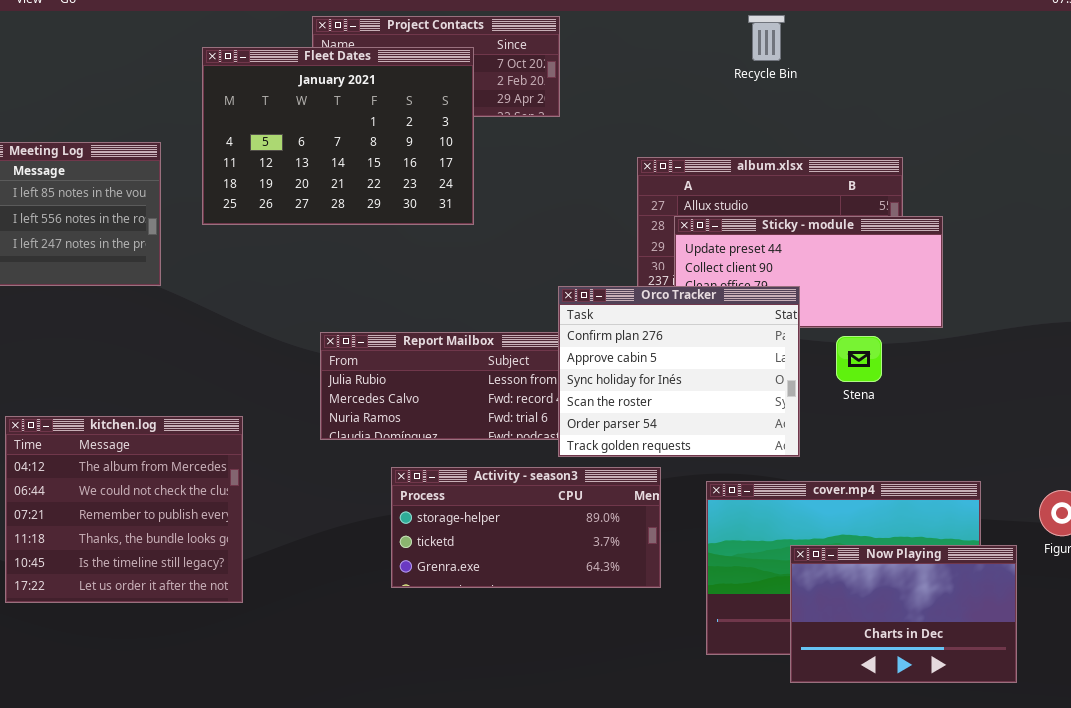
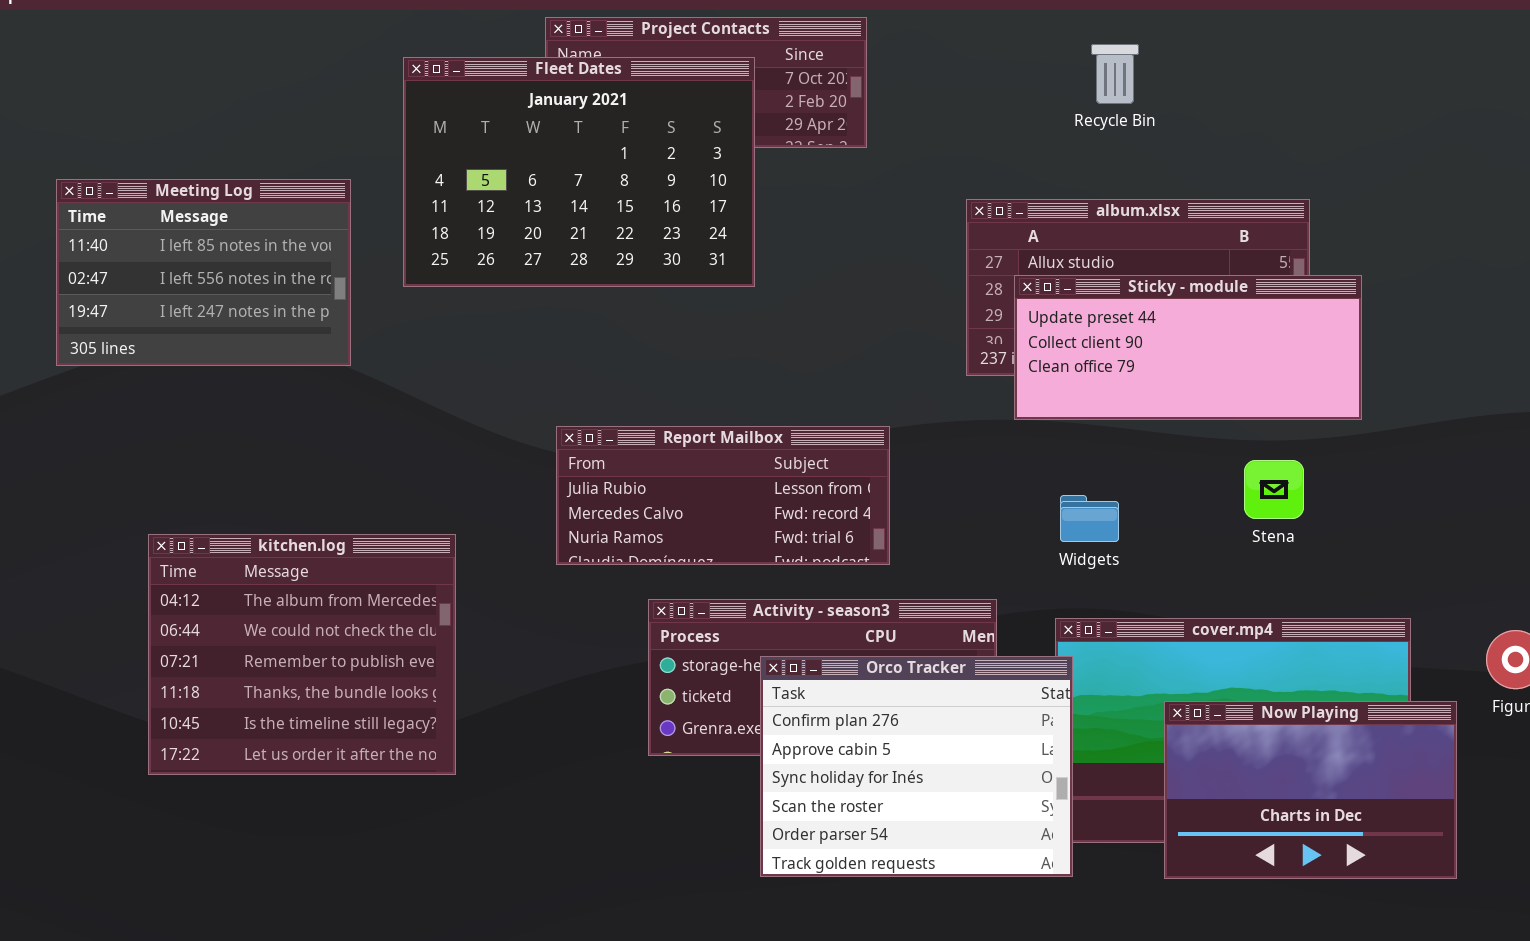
Recycle Bin: [748,15,785,61] -> [1091,44,1139,104], moved
Orco Tracker: [558,286,800,457] -> [760,656,1073,877], moved
Stena: [836,336,882,382] -> [1244,460,1304,519], moved

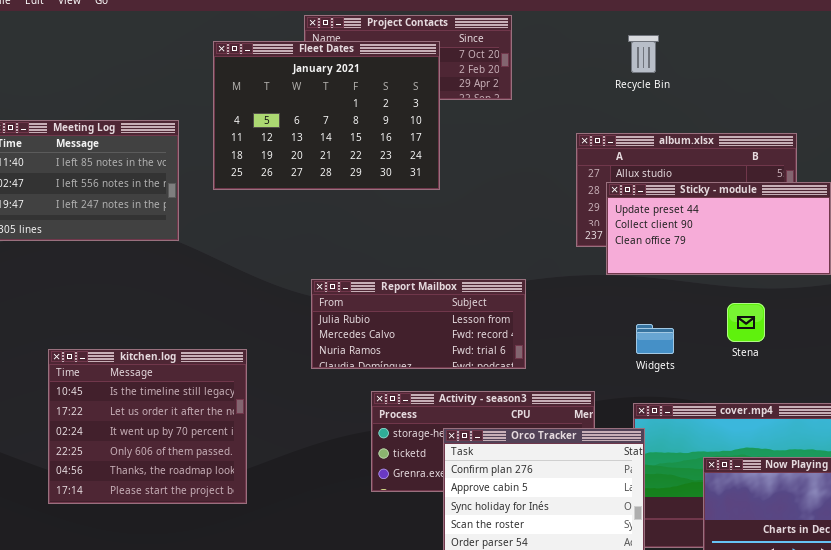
Recycle Bin: [1091,44,1139,104] -> [628,35,659,73], moved
Stena: [1244,460,1304,519] -> [727,303,765,342], moved
kitchen.log: [148,534,456,775] -> [48,349,247,504], scrolled down 4 rows

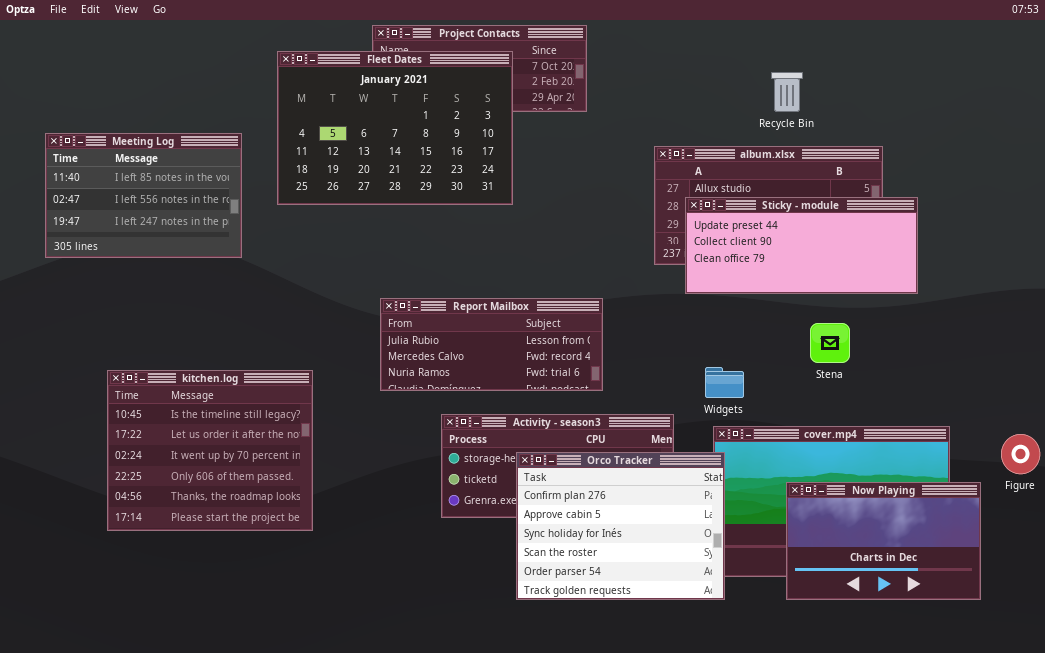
Recycle Bin: [628,35,659,73] -> [771,72,803,112], moved
Widgets: [636,324,674,354] -> [705,367,744,398], moved

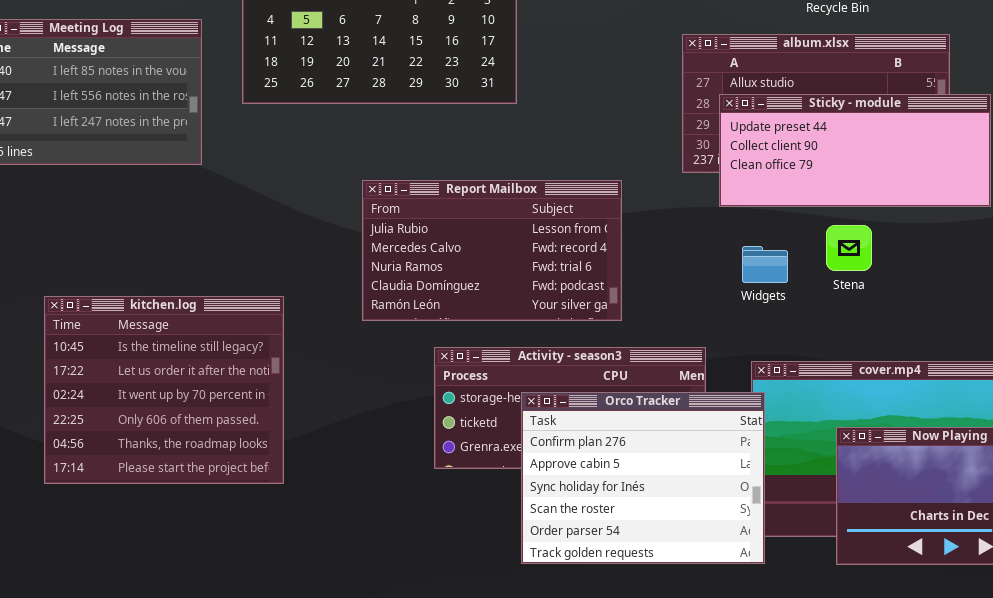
Report Mailbox: [380,298,603,391] -> [362,180,622,321], resized
Stena: [810,323,850,363] -> [826,225,872,271], moved
Widgets: [705,367,744,398] -> [742,246,788,283], moved

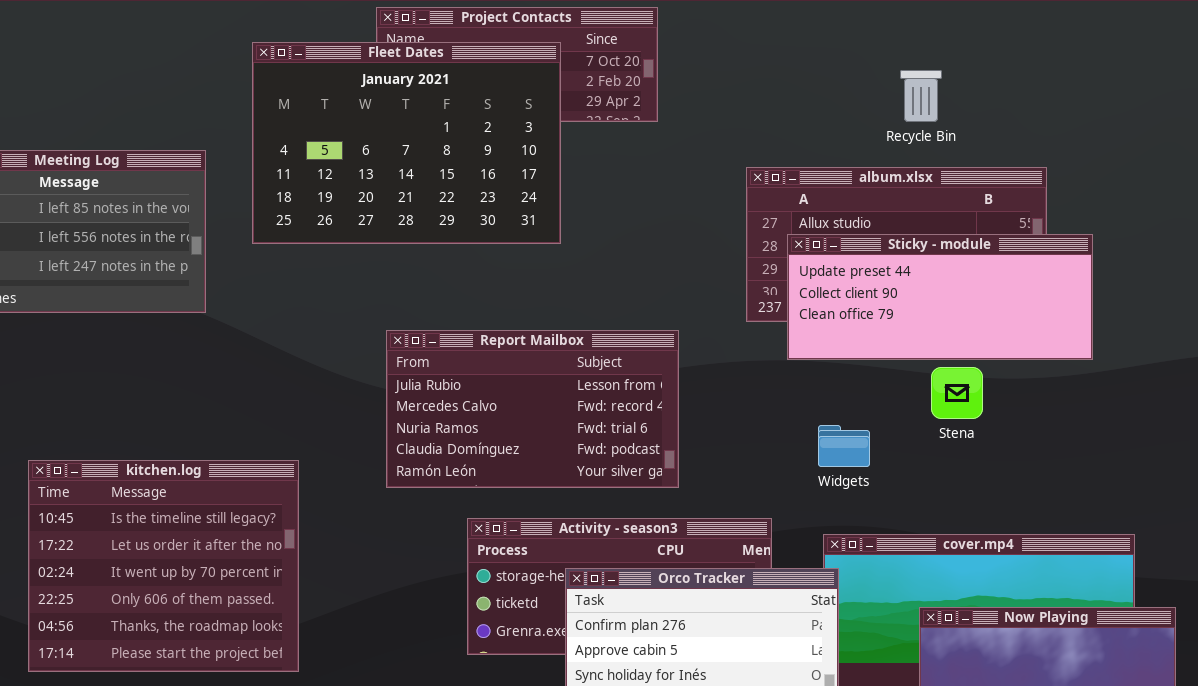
Stena: [826,225,872,271] -> [931,367,983,419], moved
Widgets: [742,246,788,283] -> [818,425,870,467], moved

